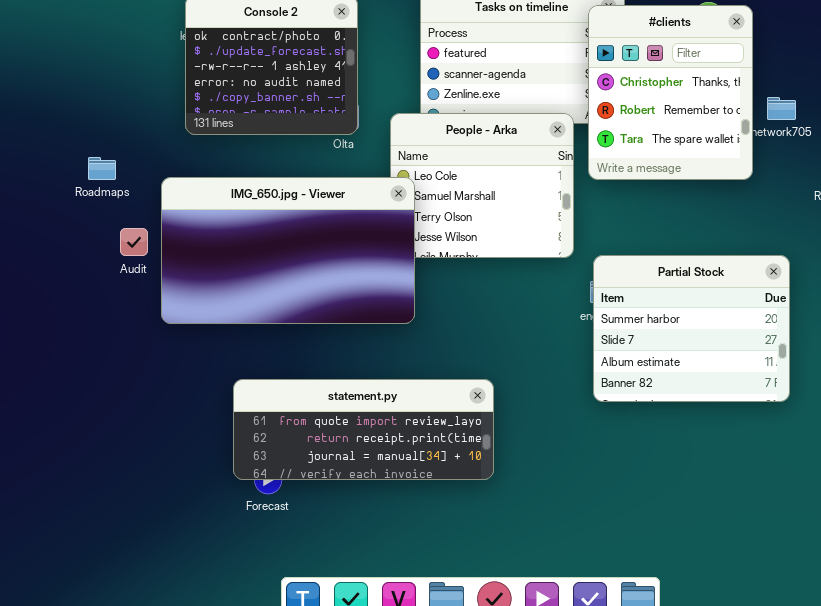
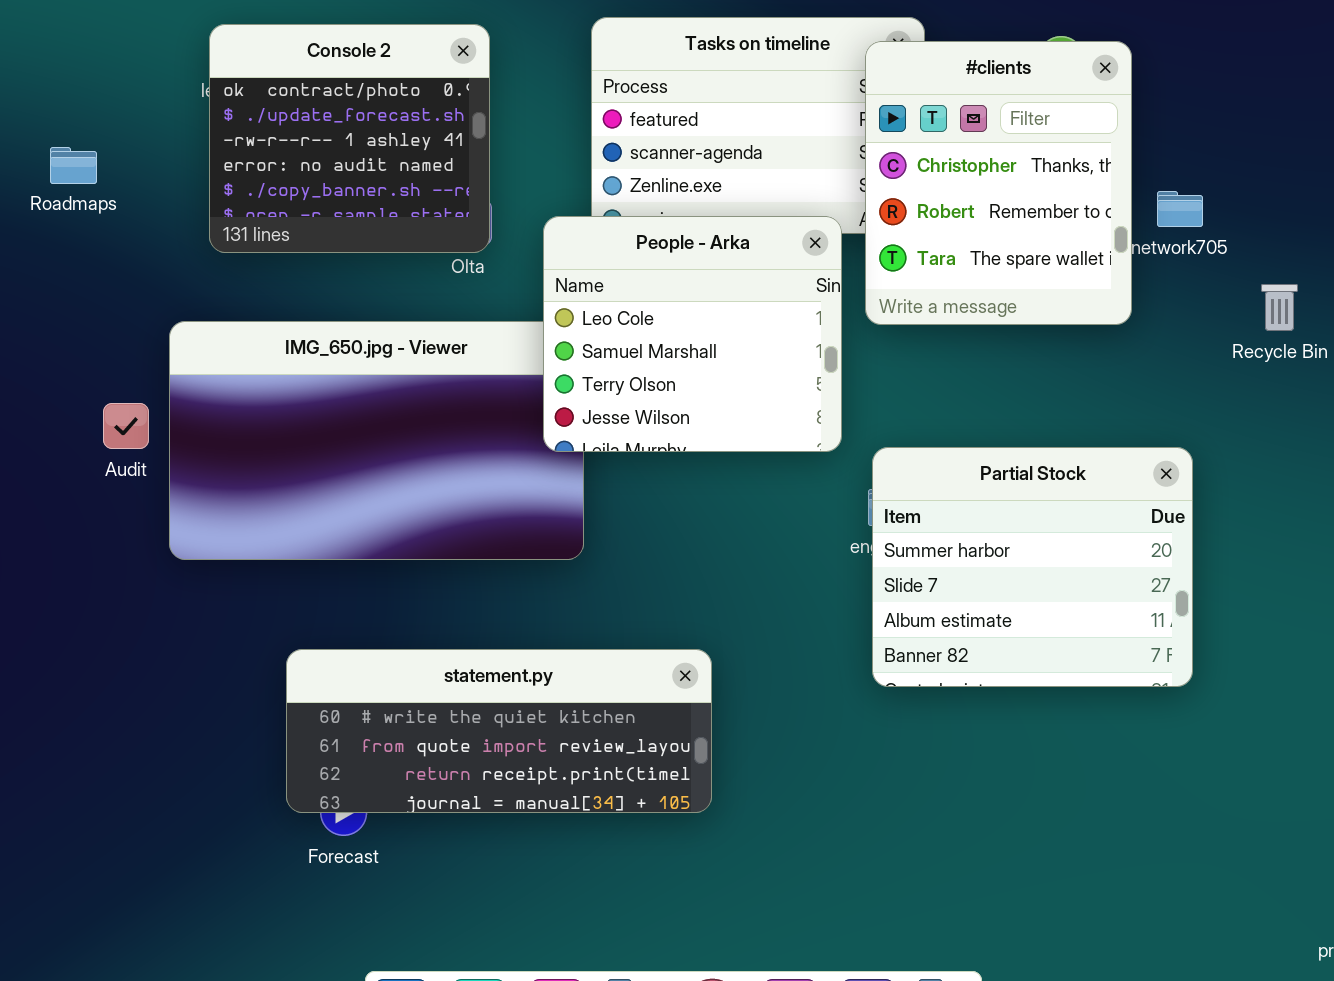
People - Arka: [390,113,574,258] -> [543,216,842,452], raised
Roadmaps: [88,157,116,180] -> [50,147,97,184], moved
statement.py: [233,379,494,480] -> [286,649,712,813], scrolled up 1 row

